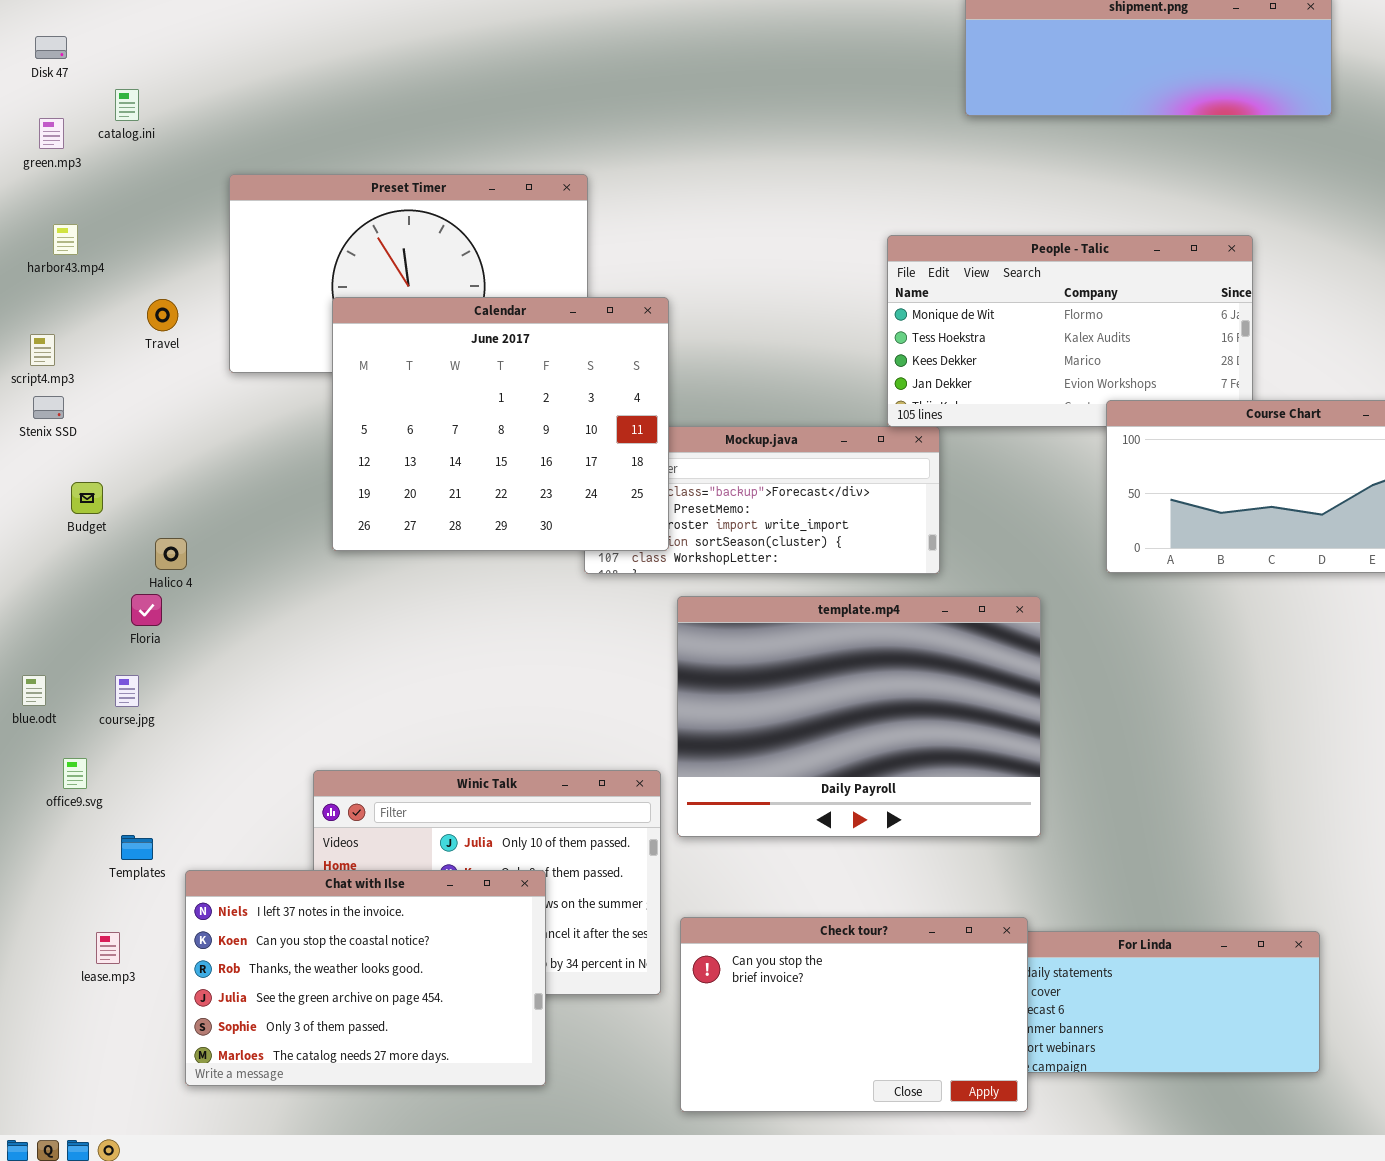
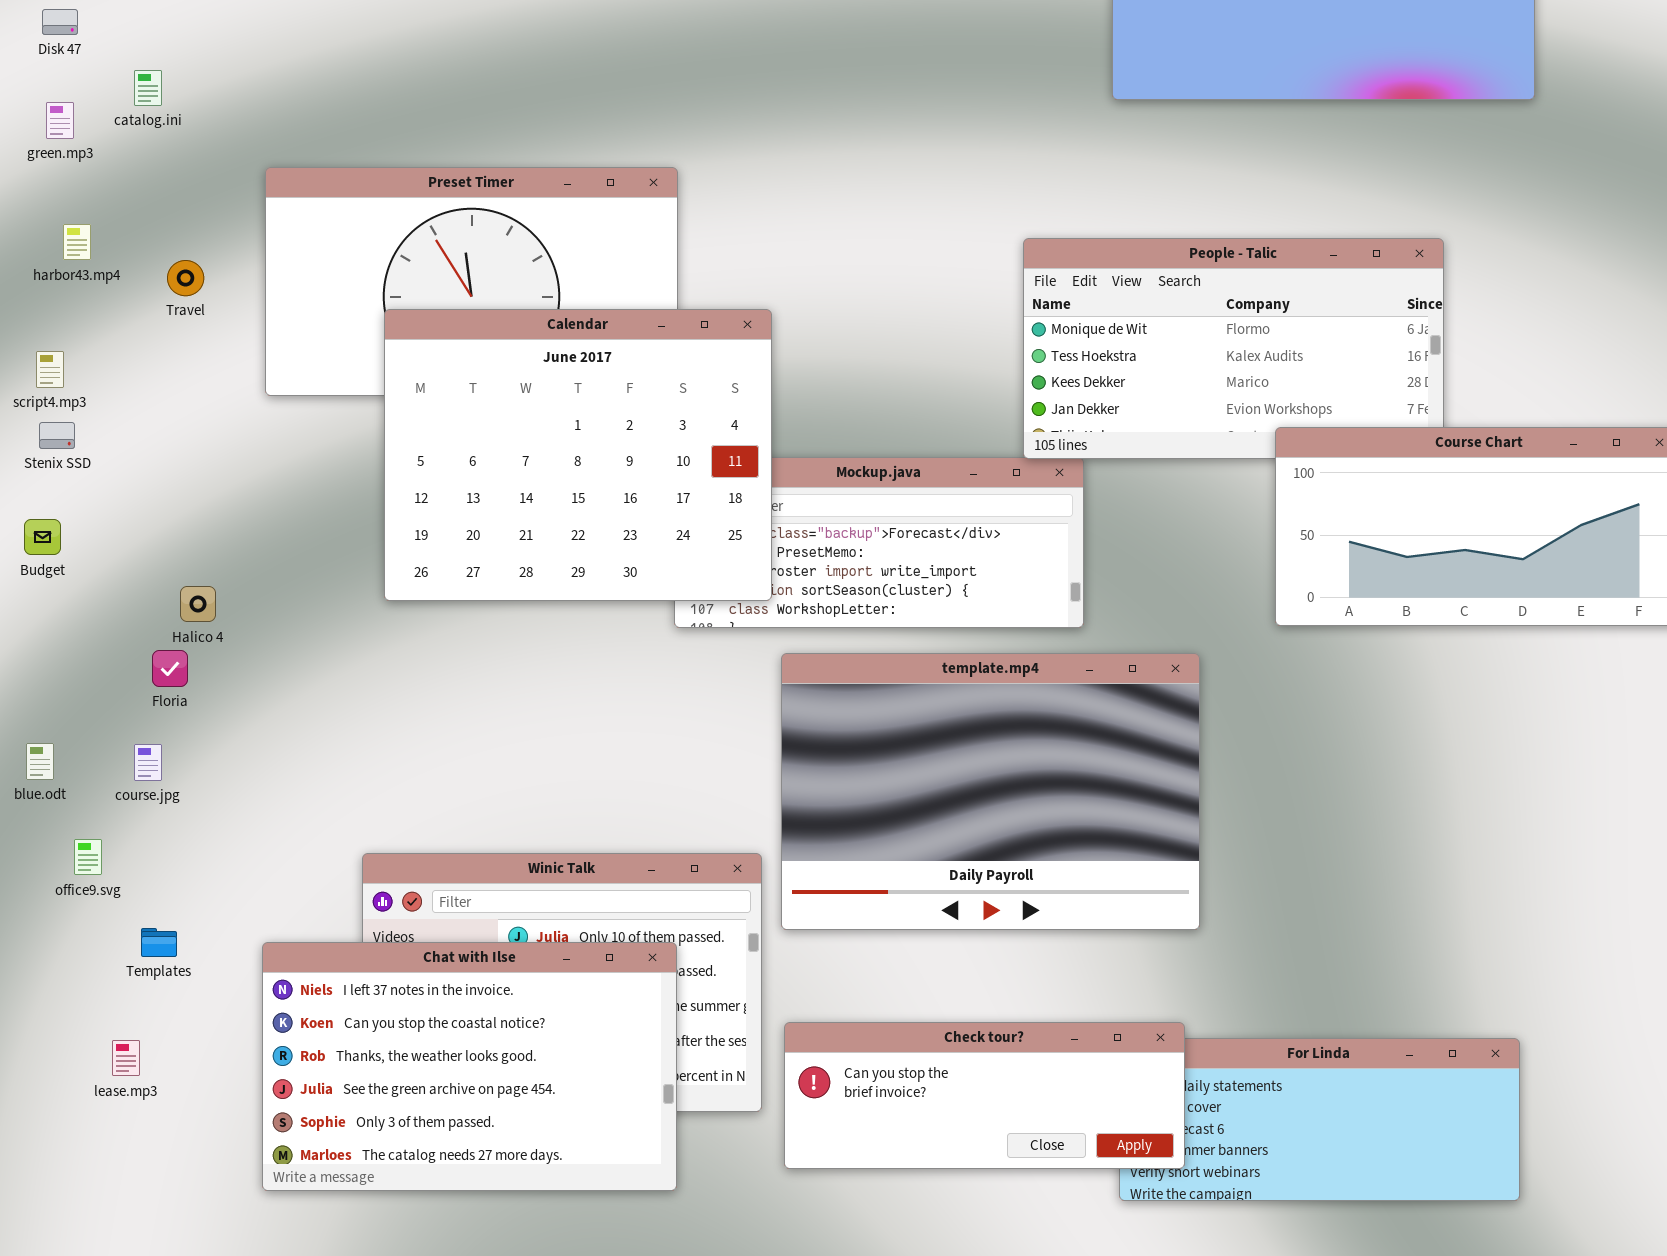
Travel: [147,299,178,331] -> [167,260,204,296], moved
Budget: [71,482,103,514] -> [24,519,61,555], moved
Chat with Ilse: [185,870,546,1086] -> [262,942,677,1191], moved
Check tour?: [680,917,1028,1112] -> [784,1022,1185,1169], resized

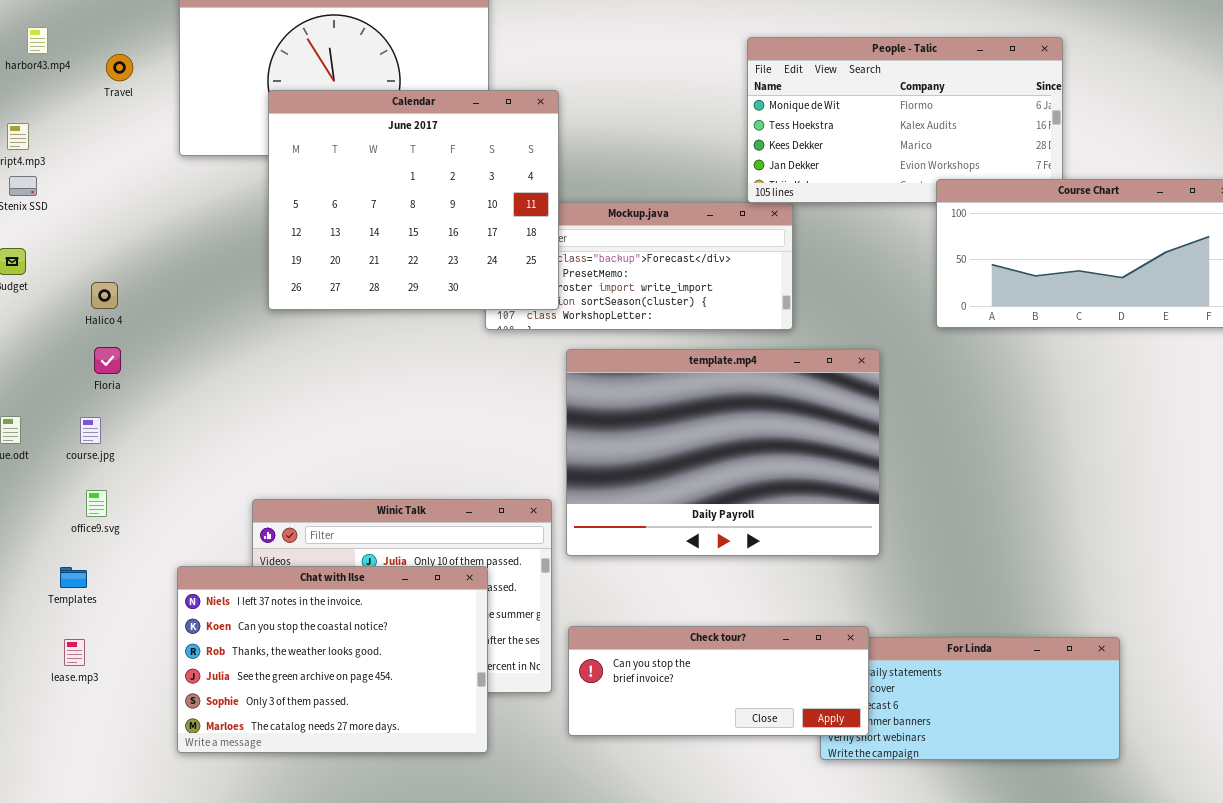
Halico 4: [180,586,216,622] -> [91,282,118,309], moved
office9.svg: [74,839,102,875] -> [86,490,107,517], moved
Templates: [141,928,177,957] -> [60,567,87,588], moved

